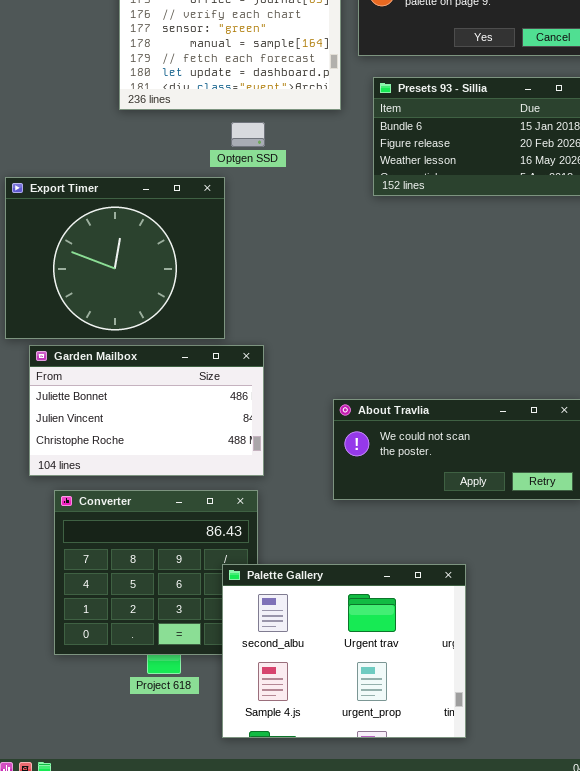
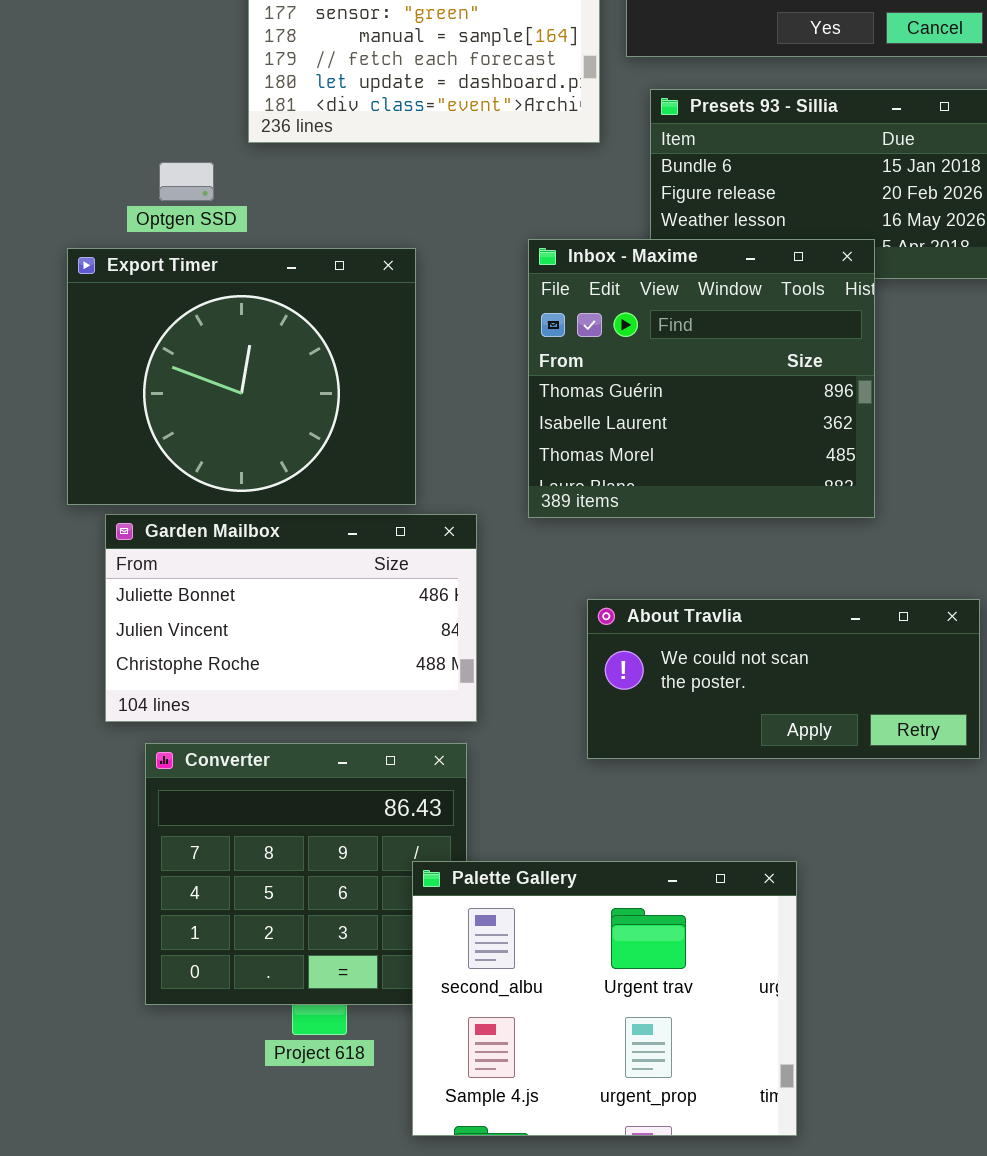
Optgen SSD: [231,122,265,147] -> [159,162,214,201], moved
Inbox - Maxime: none -> [528,239,875,518], opened

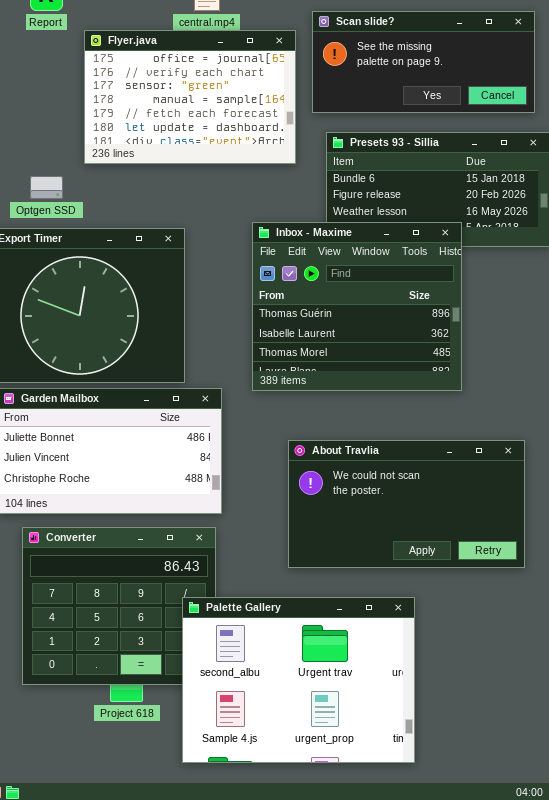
About Travlia: [587,599,980,759] -> [288,440,525,568], resized

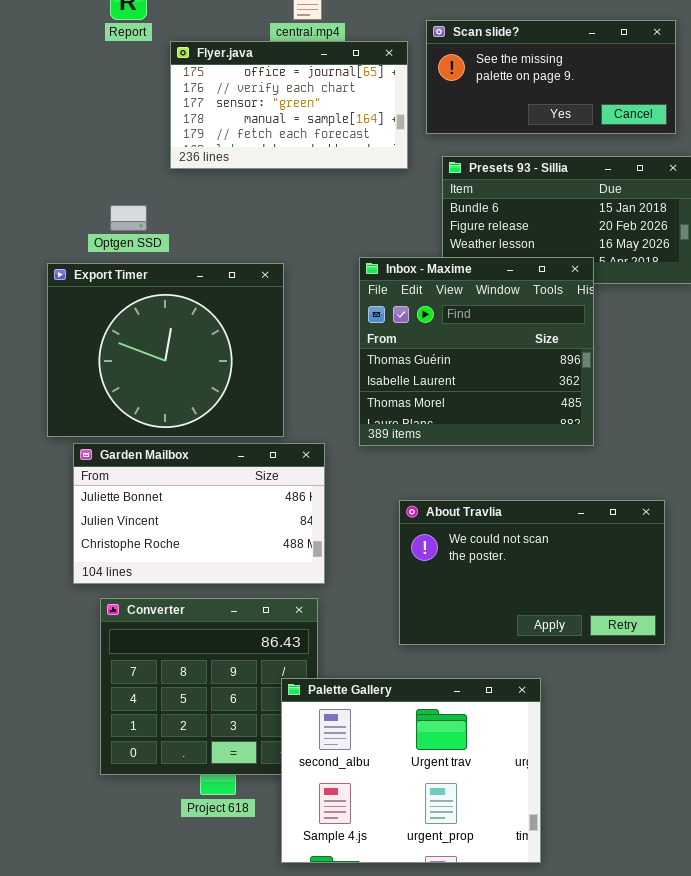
Flyer.java: [84,30,296,164] -> [170,41,408,169], resized

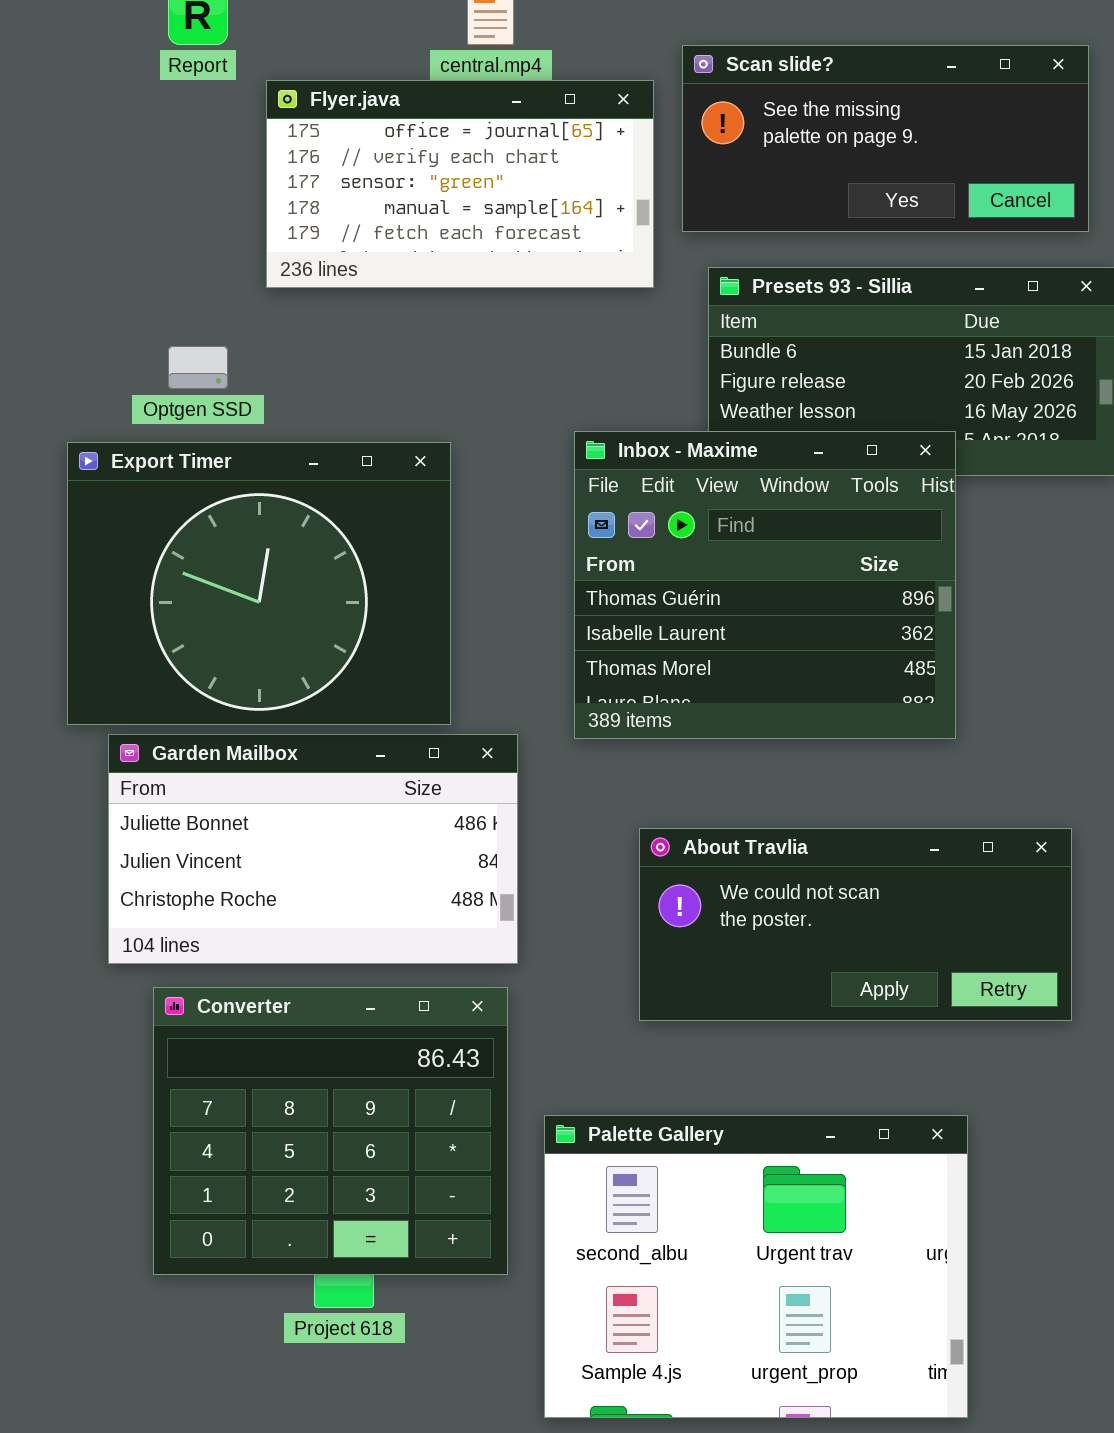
About Travlia: [399,500,665,645] -> [639,828,1072,1021], resized
Palette Gallery: [281,678,541,863] -> [544,1115,968,1418], moved

